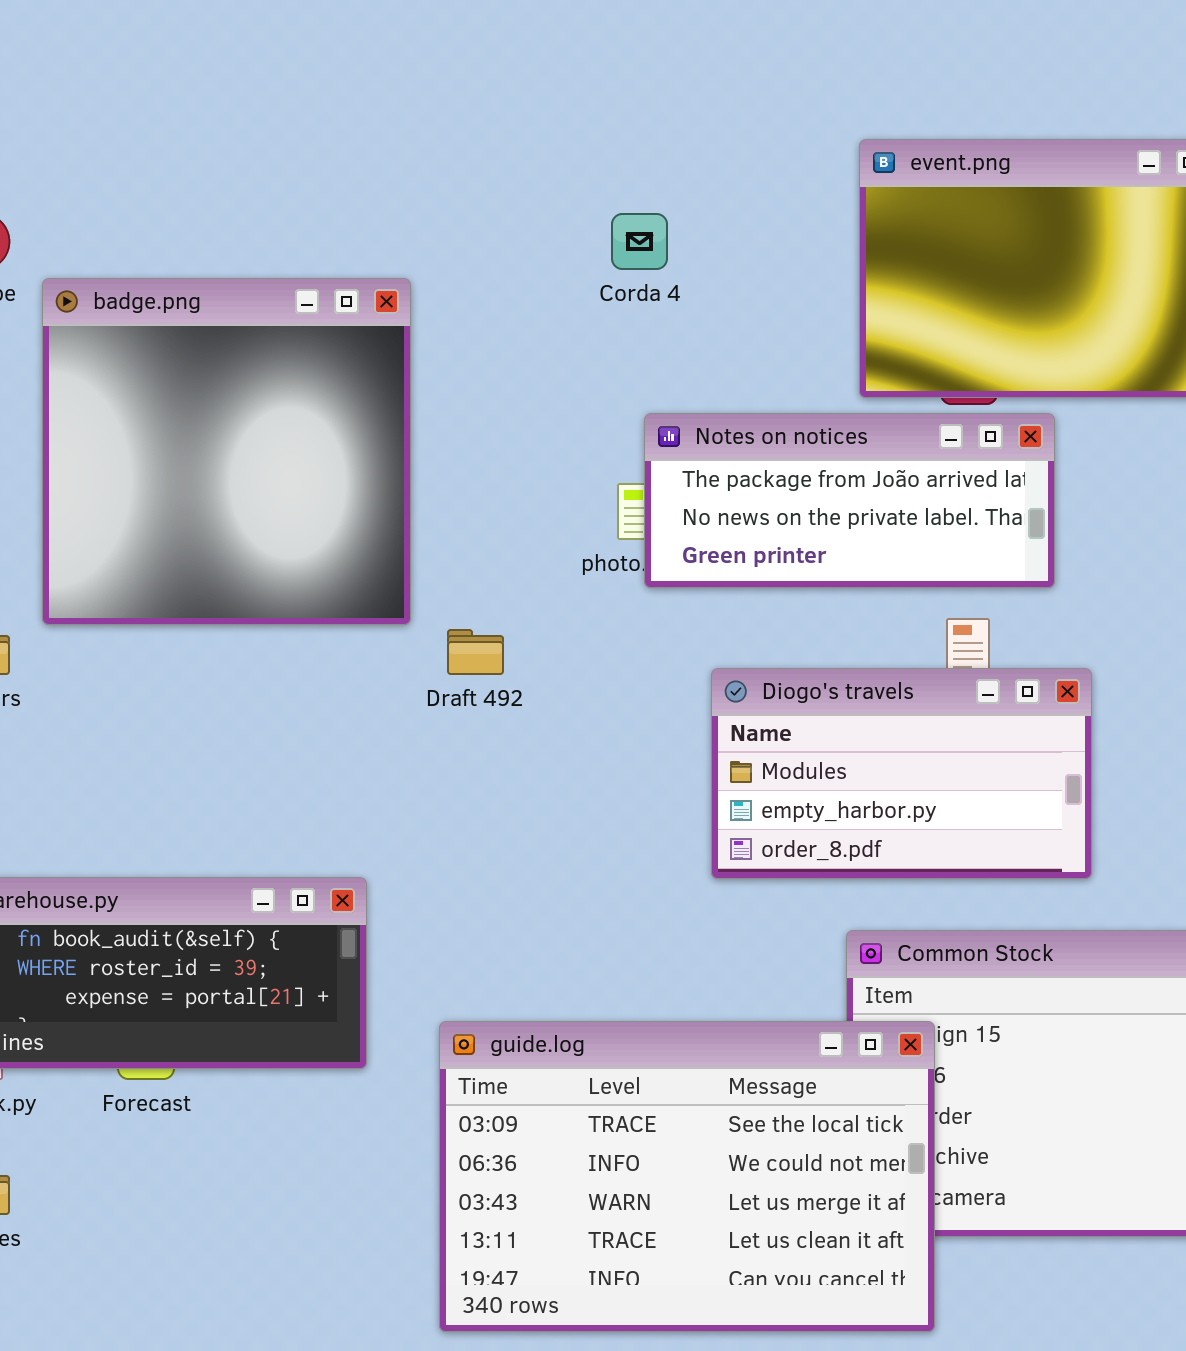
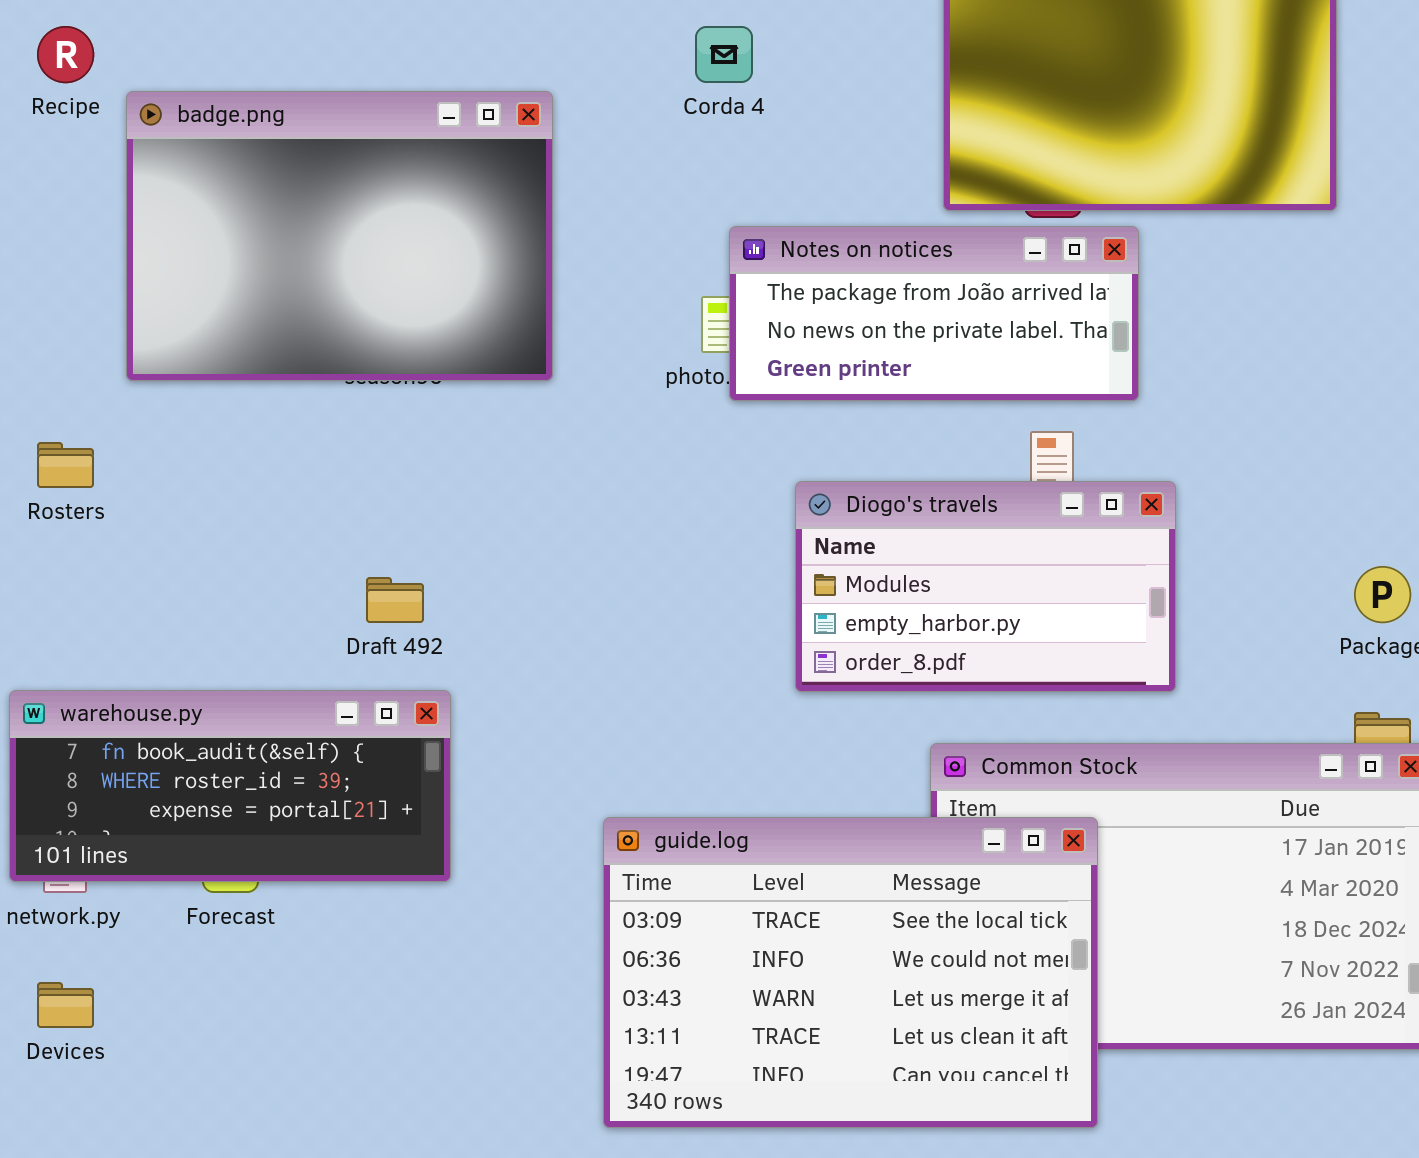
badge.png: [42,278,411,625] -> [126,91,553,381], resized
Draft 492: [447,629,504,675] -> [366,577,424,623], moved
guide.log: [439,1021,935,1332] -> [603,817,1098,1128], moved

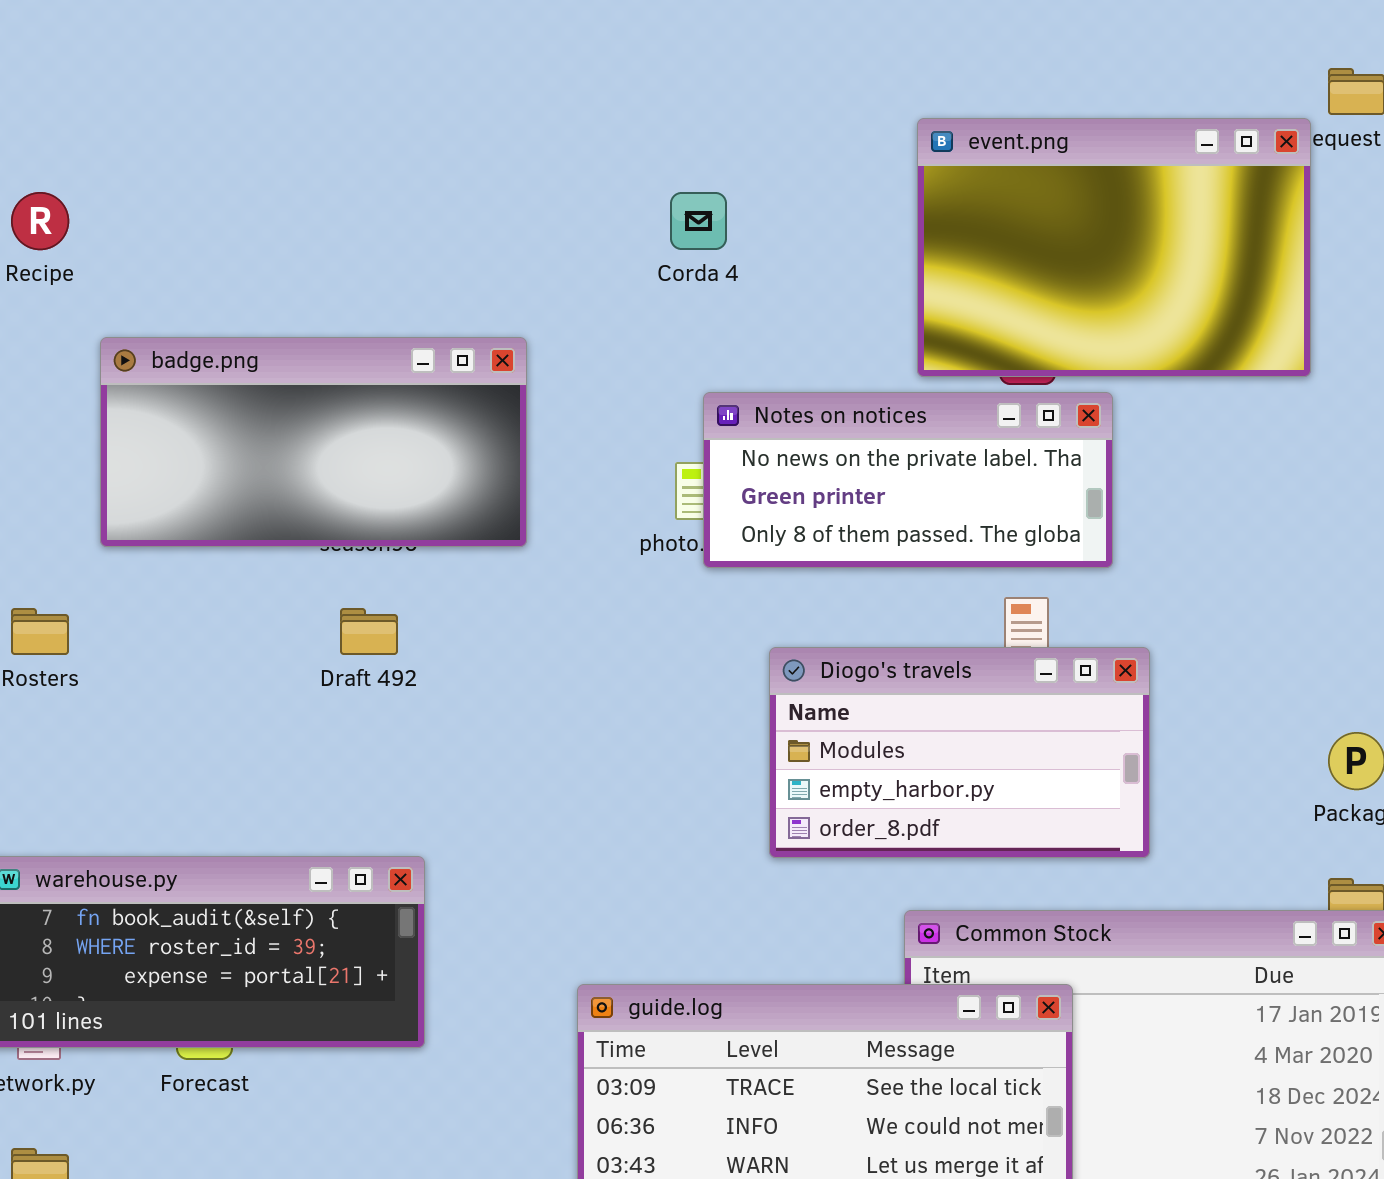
badge.png: [126,91,553,381] -> [100,337,527,547], resized
Notes on notices: [729,226,1139,401] -> [703,392,1113,568], scrolled down 1 row
Draft 492: [366,577,424,623] -> [340,608,398,655], moved

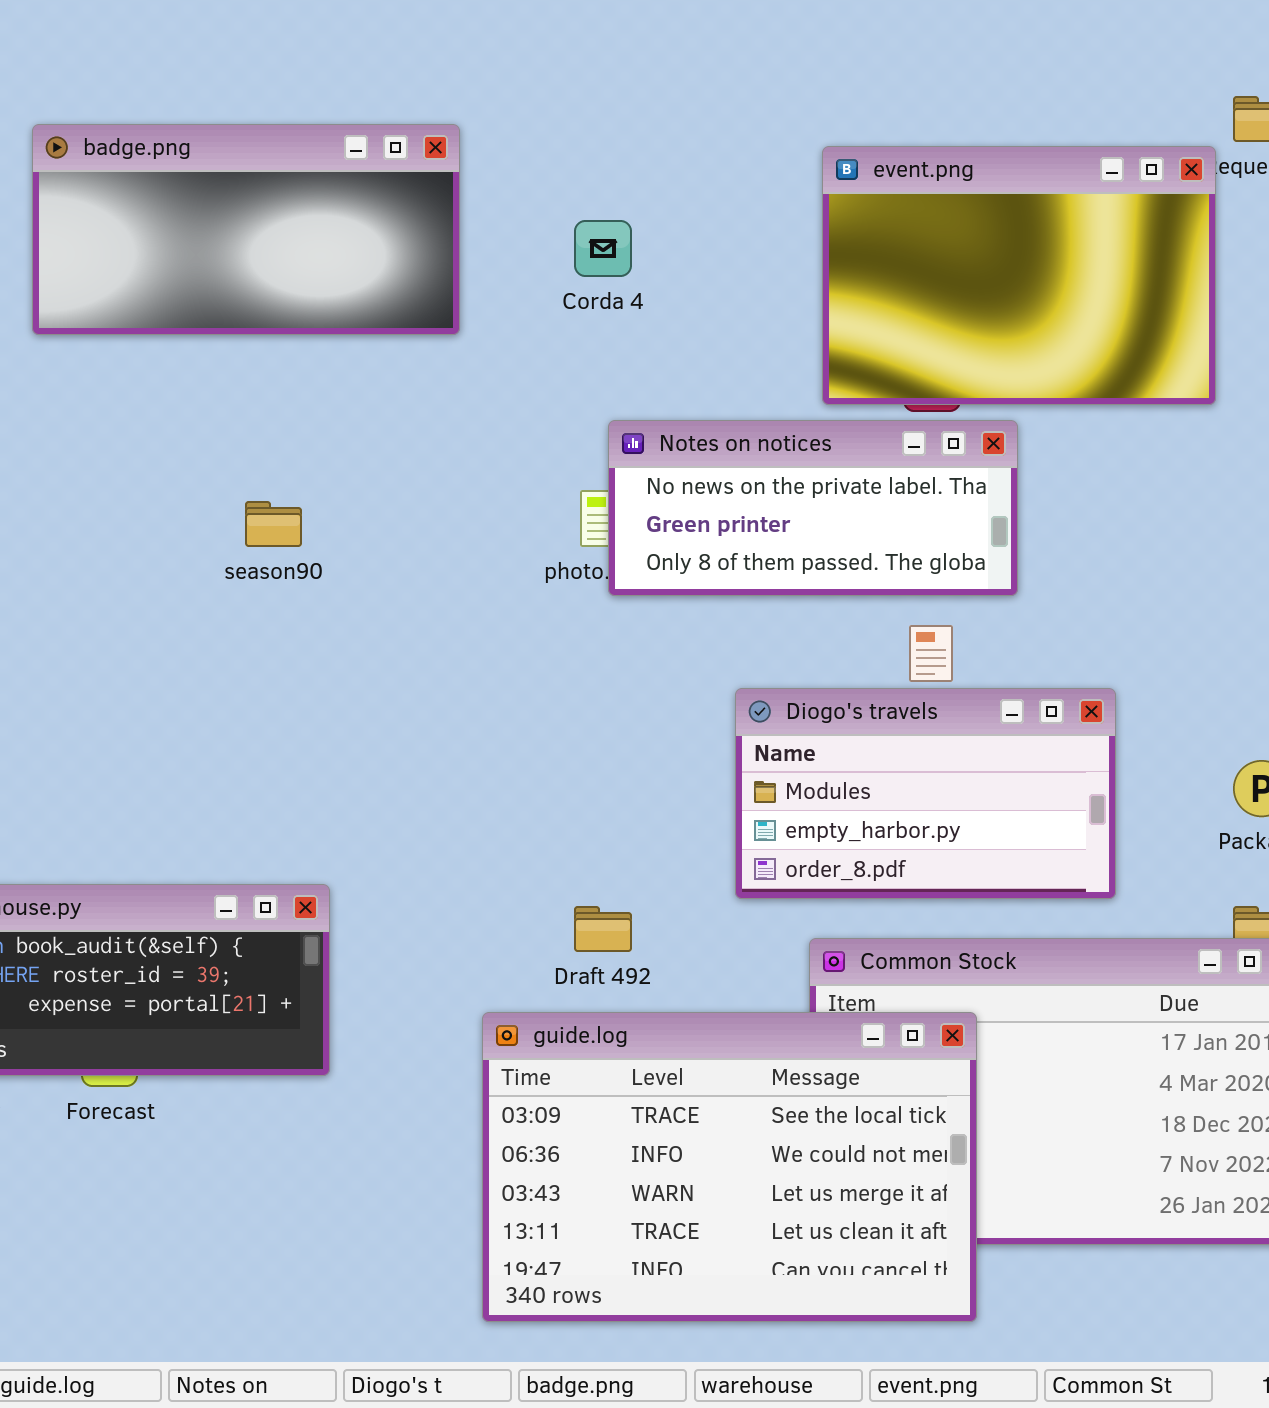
badge.png: [100,337,527,547] -> [32,124,460,335], moved
Draft 492: [340,608,398,655] -> [574,906,632,952], moved
Diogo's travels: [769,647,1150,858] -> [735,688,1116,899], moved

